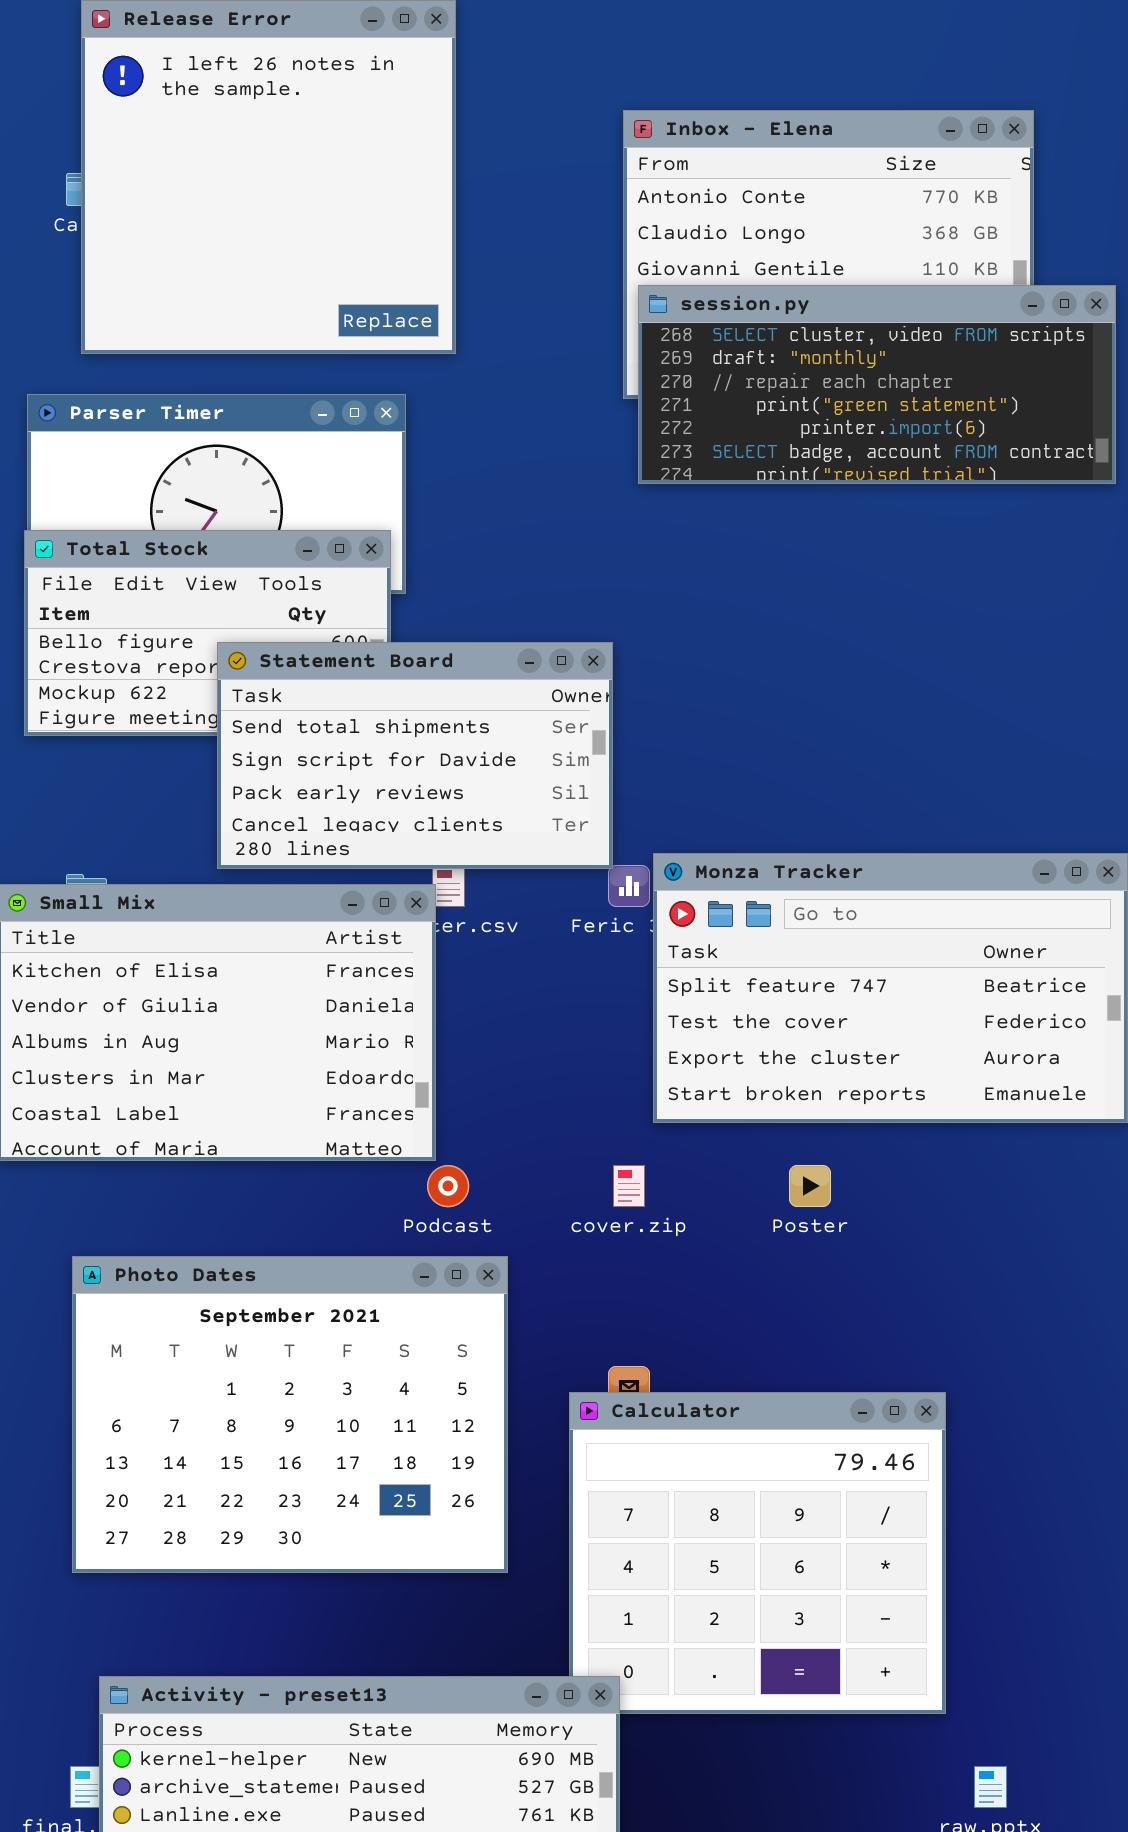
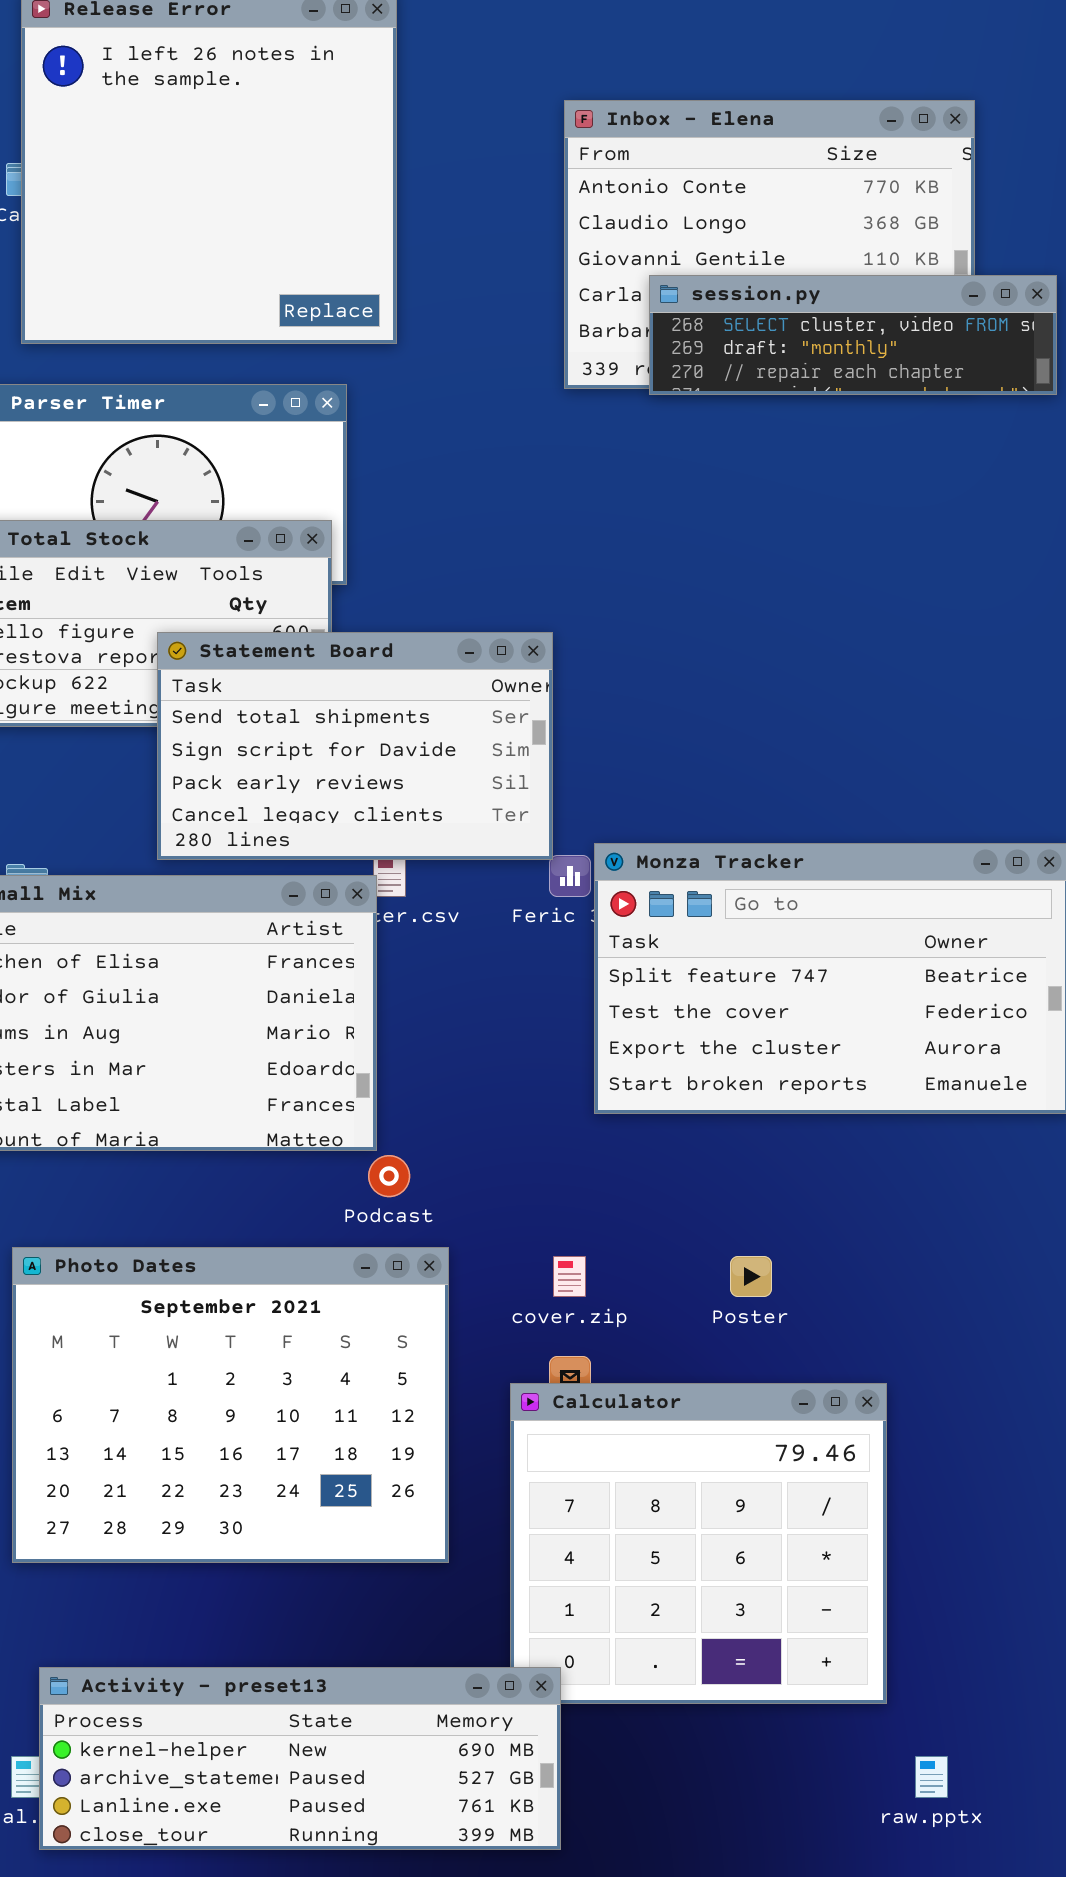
session.py: [638,285,1116,484] -> [649,275,1057,395], resized
cover.zip: [613,1165,645,1207] -> [553,1256,586,1297], moved
Poster: [789,1165,831,1207] -> [730,1256,772,1297], moved

